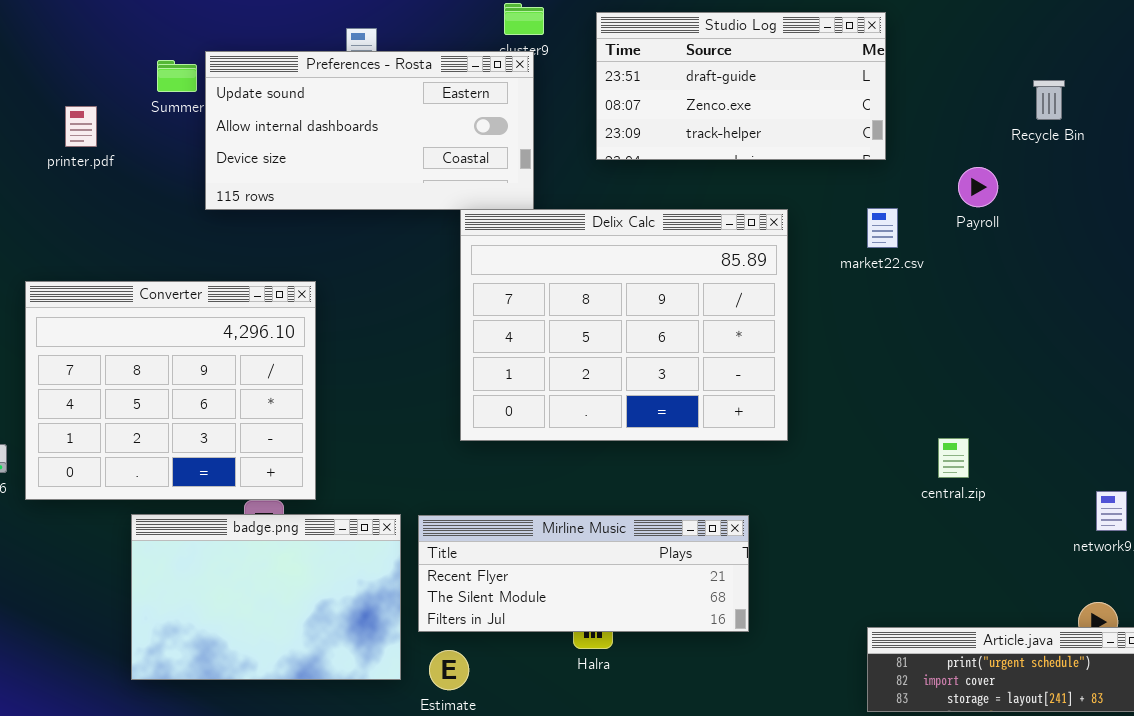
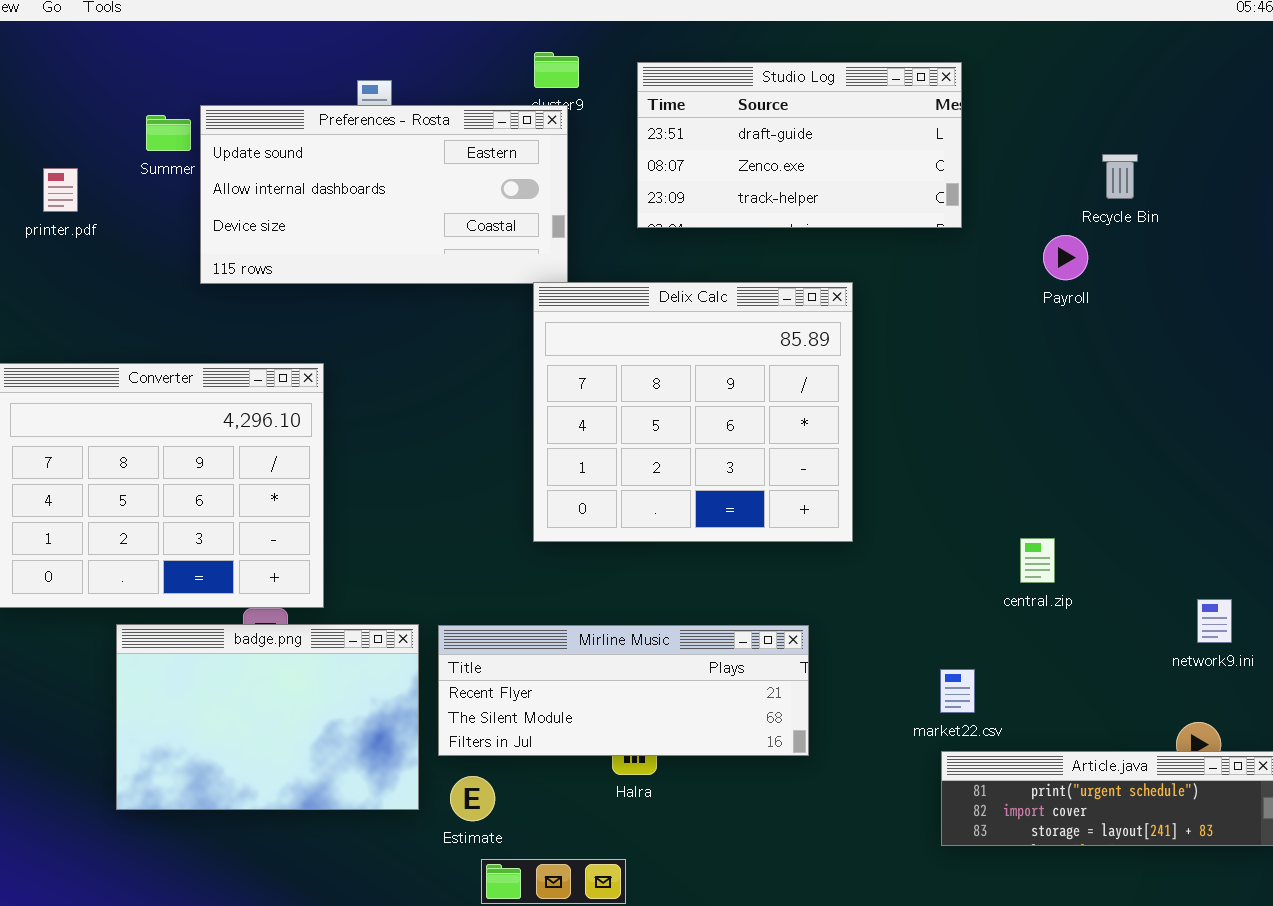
Recycle Bin: [1033,80,1065,120] -> [1102,154,1138,199], moved
market22.csv: [867,208,898,248] -> [940,669,975,713], moved
Delix Calc: [460,209,788,441] -> [533,282,853,542], resized

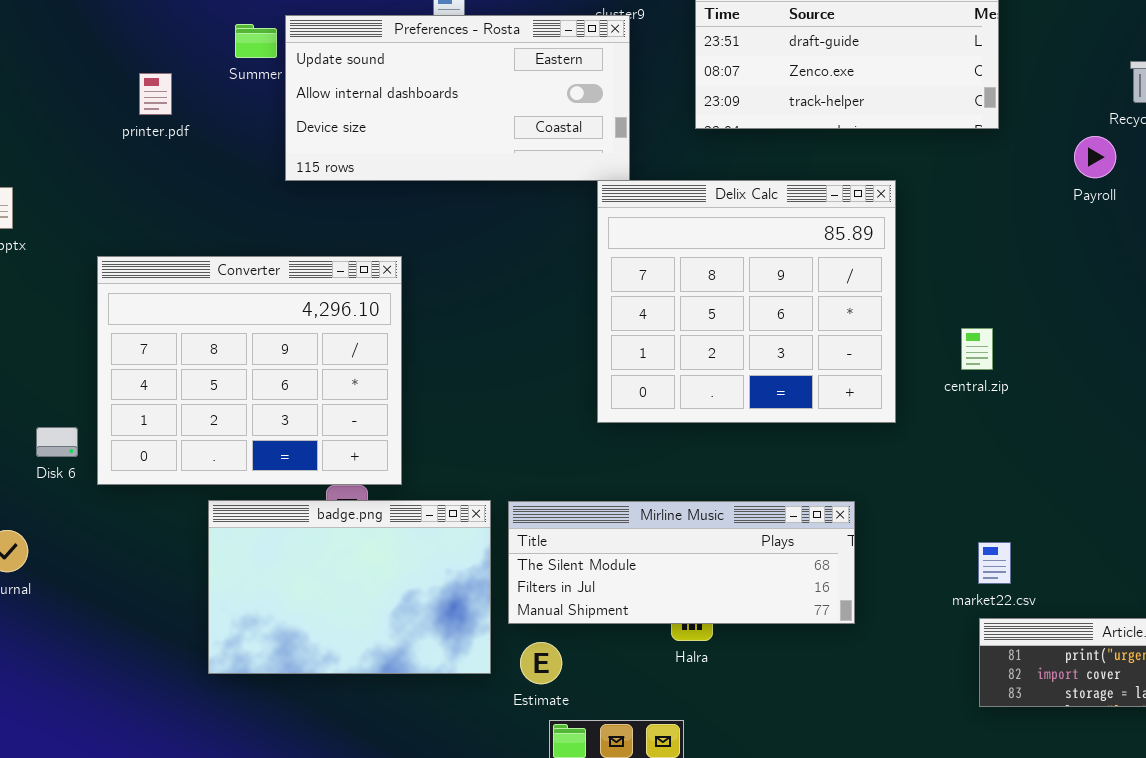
central.zip: [1020,538,1055,583] -> [961,328,993,370], moved
Mirline Music: [438,625,809,756] -> [508,501,855,624], scrolled down 1 row

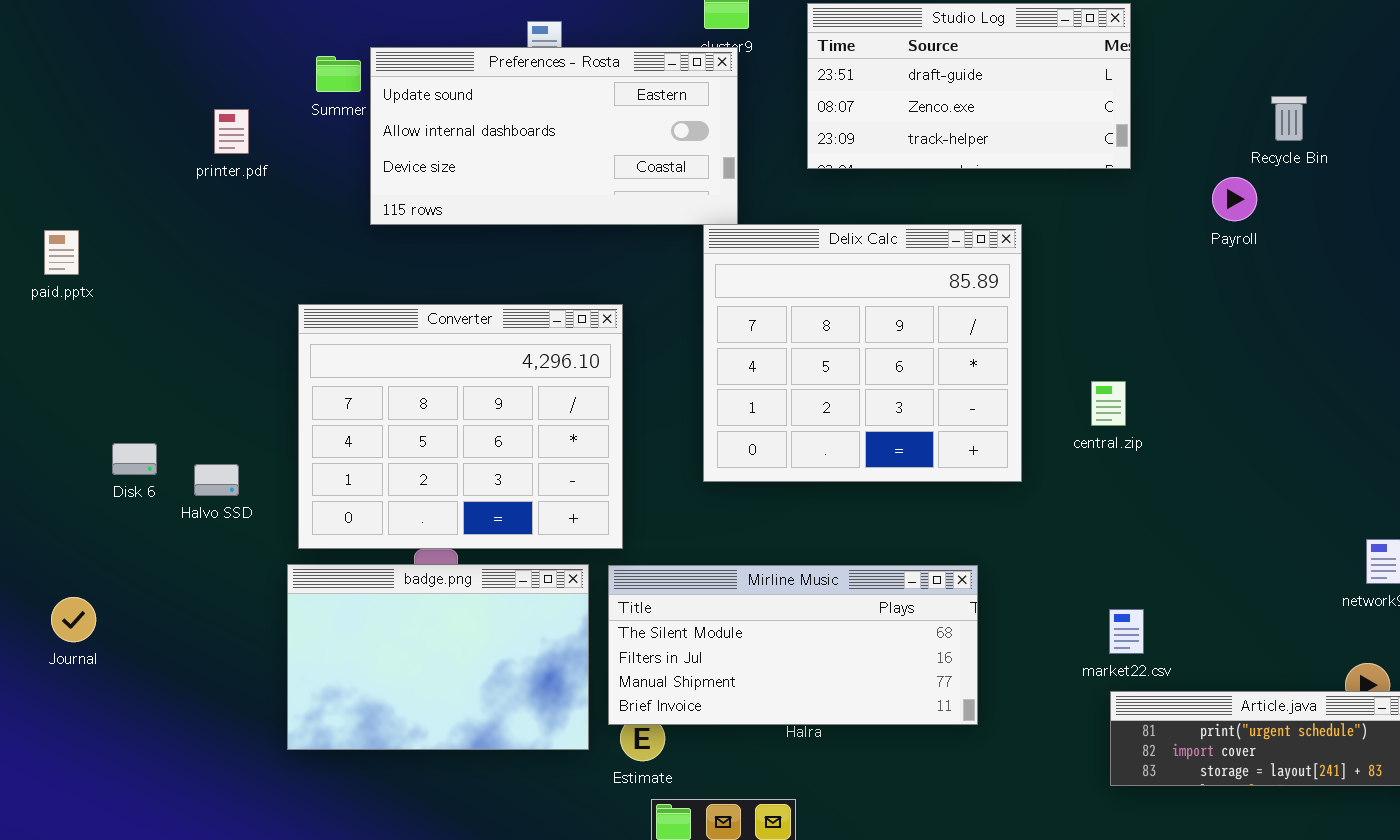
Converter: [97,256,402,485] -> [298,304,623,549], moved
Disk 6: [36,427,78,457] -> [112,443,157,475], moved
Mirline Music: [508,501,855,624] -> [608,565,978,725], resized

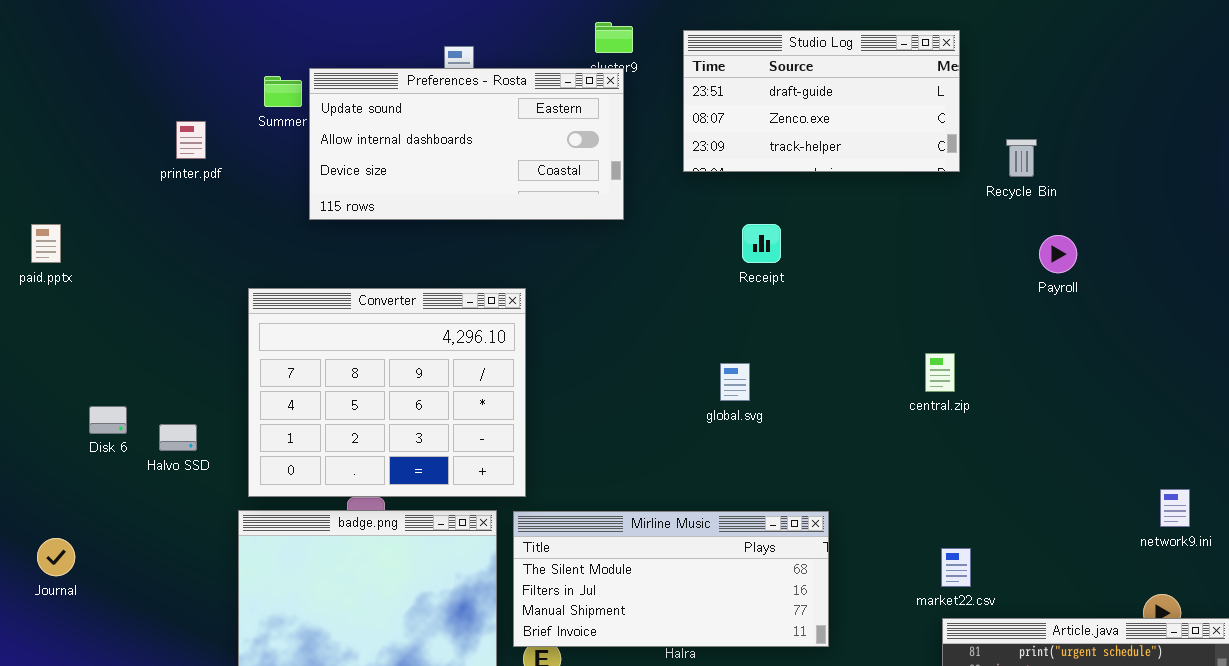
Recycle Bin: [1271,96,1307,141] -> [1006,139,1037,177], moved
Payroll: [1212,177,1257,221] -> [1039,235,1077,273], moved
Delix Calc: [703,224,1022,482] -> none, closed

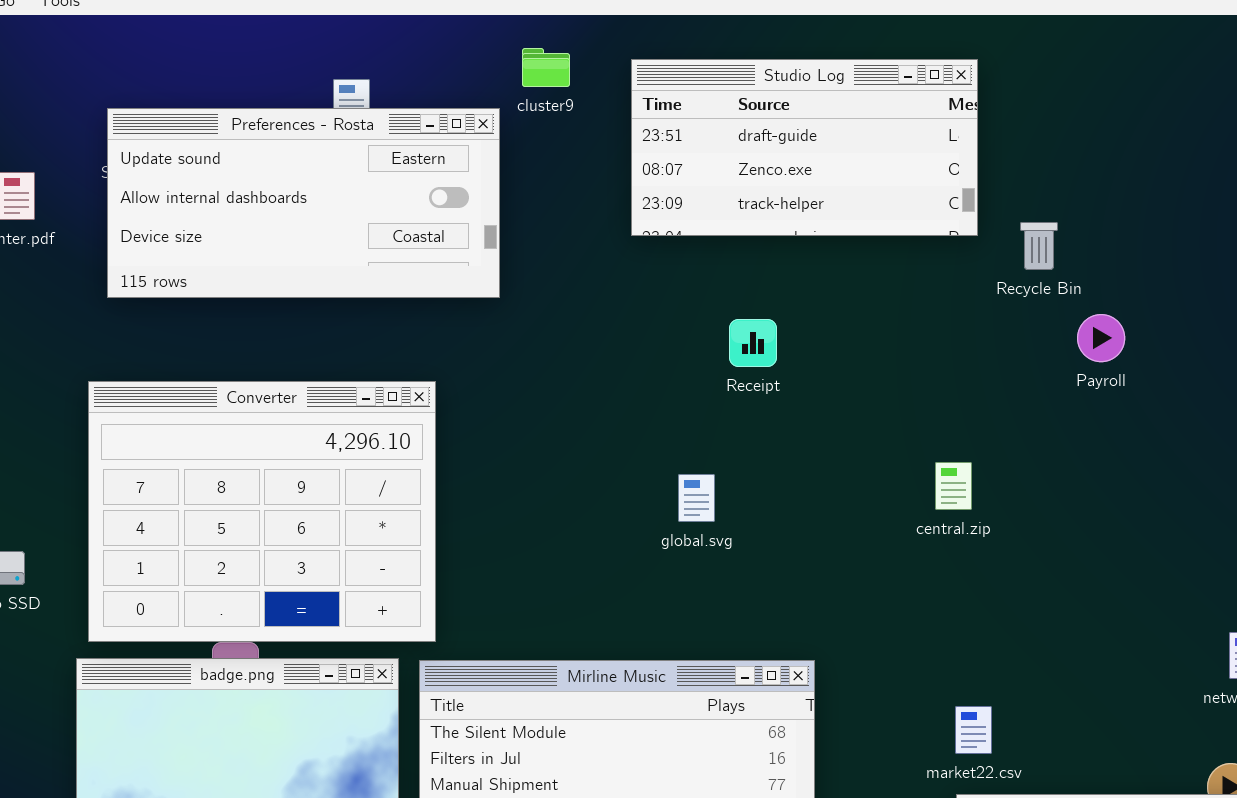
Preferences - Rosta: [309,68,624,220] -> [107,108,500,298], moved
Recycle Bin: [1006,139,1037,177] -> [1020,222,1058,270], moved
Receipt: [742,224,781,263] -> [729,319,777,367], moved

